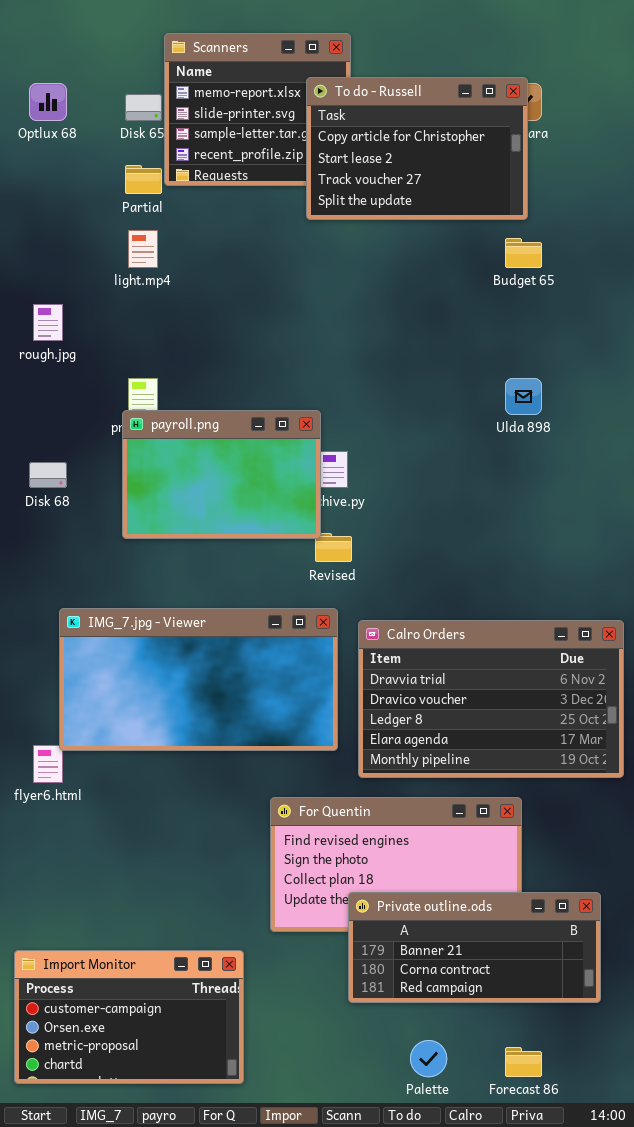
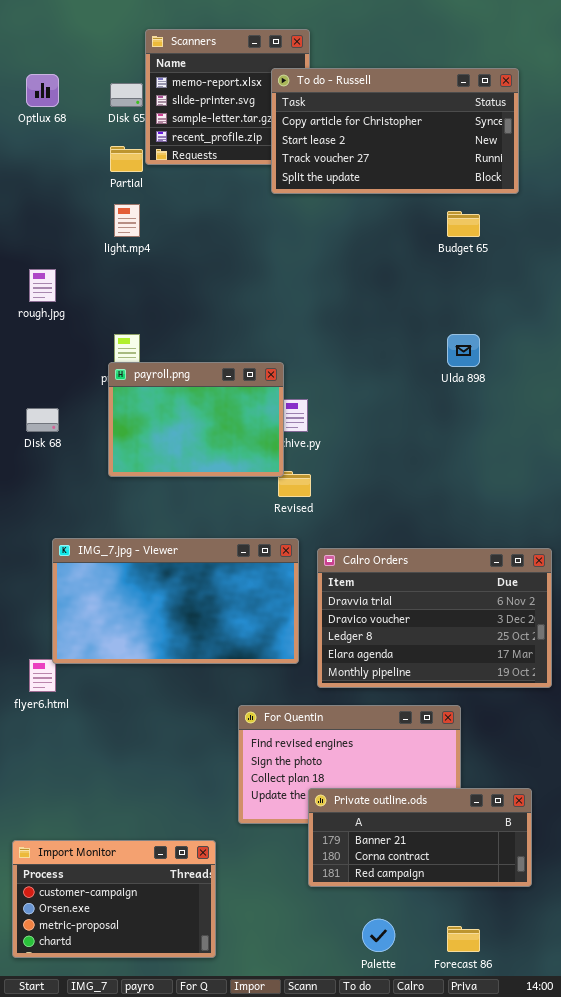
To do - Russell: [306,77,528,220] -> [271,68,519,194], resized

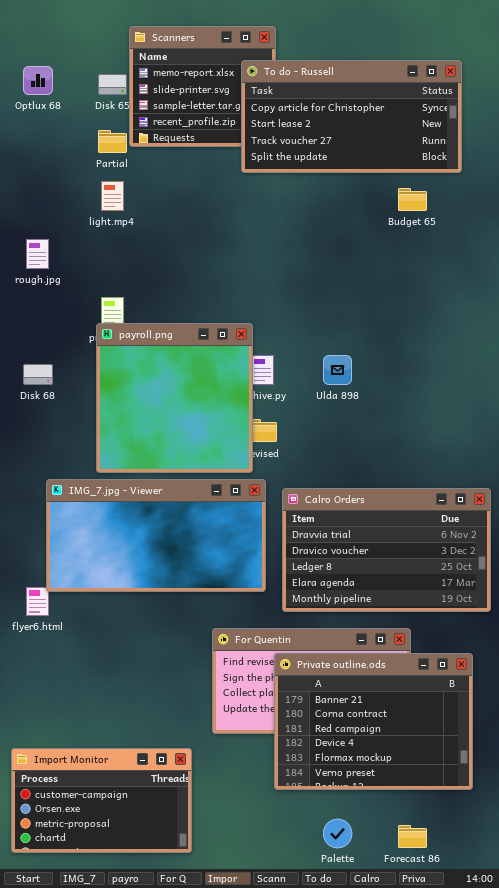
Ulda 898: [447,334,480,367] -> [323,355,352,385], moved
payroll.png: [108,362,284,477] -> [96,323,253,473], resized
Private outline.ods: [308,788,532,887] -> [274,653,473,790], resized

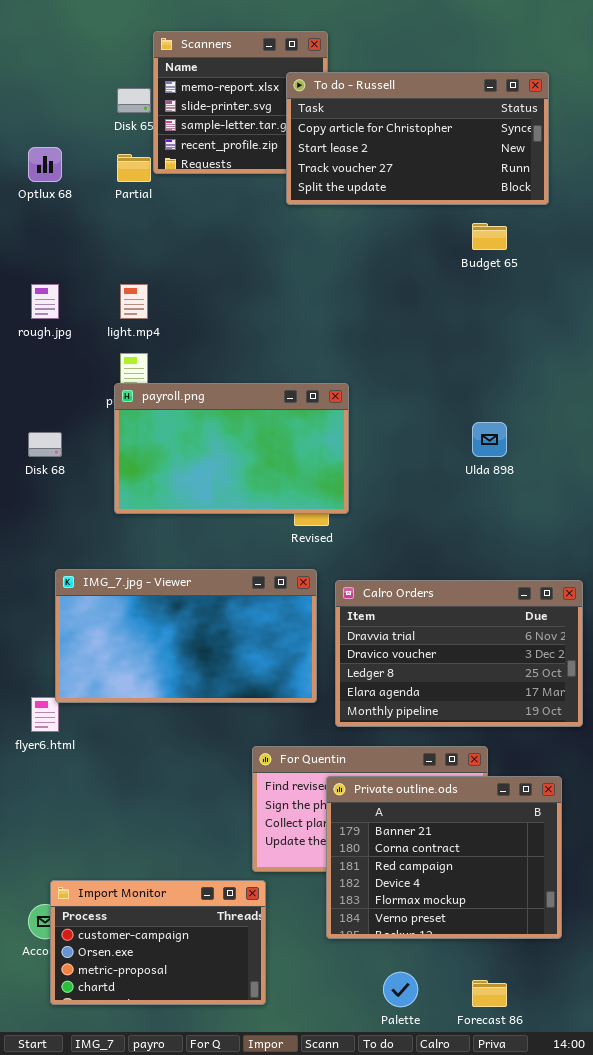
Optlux 68: [23,66,53,95] -> [28,147,62,182], moved
light.mp4: [101,181,124,211] -> [120,284,148,319], moved
payroll.png: [96,323,253,473] -> [114,383,349,514], resized
Ulda 898: [323,355,352,385] -> [472,422,507,457], moved
Import Monitor: [11,748,192,853] -> [50,880,266,1005], moved

